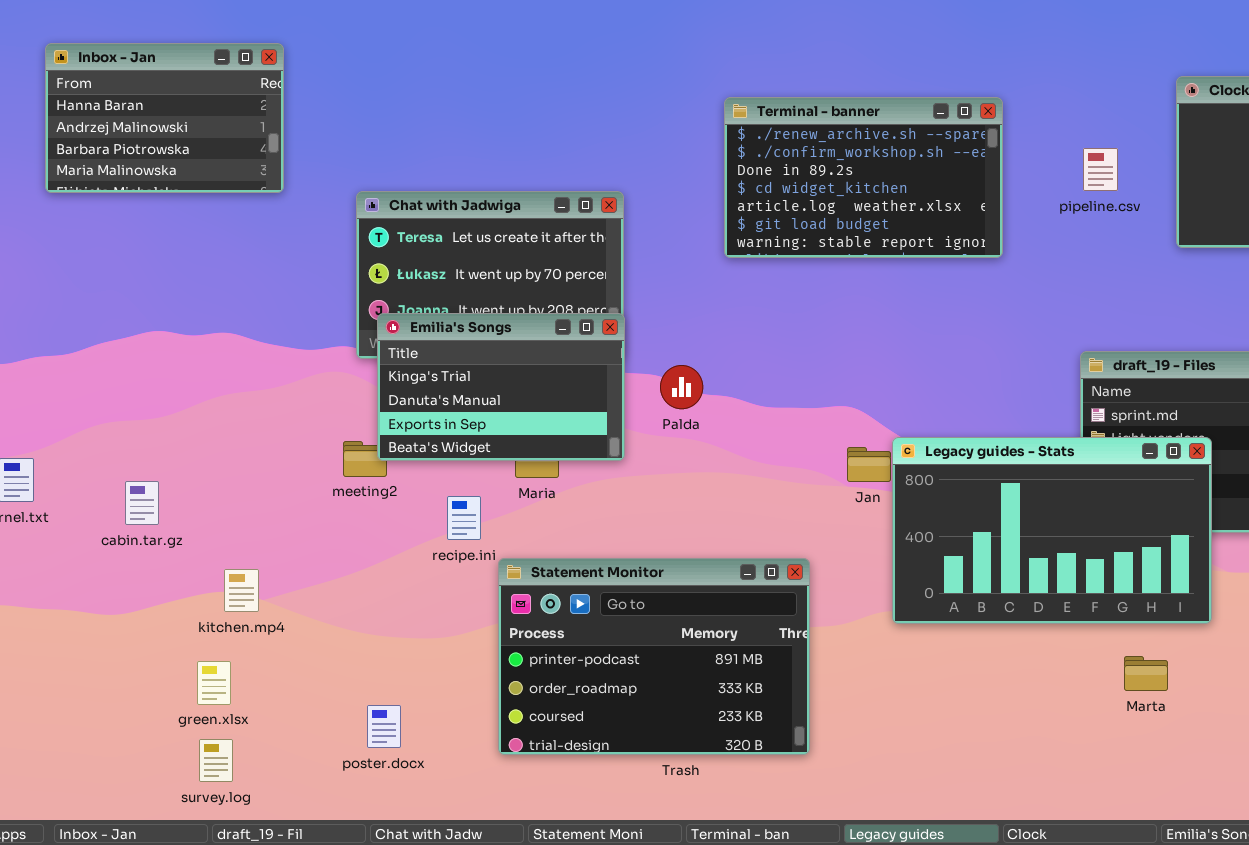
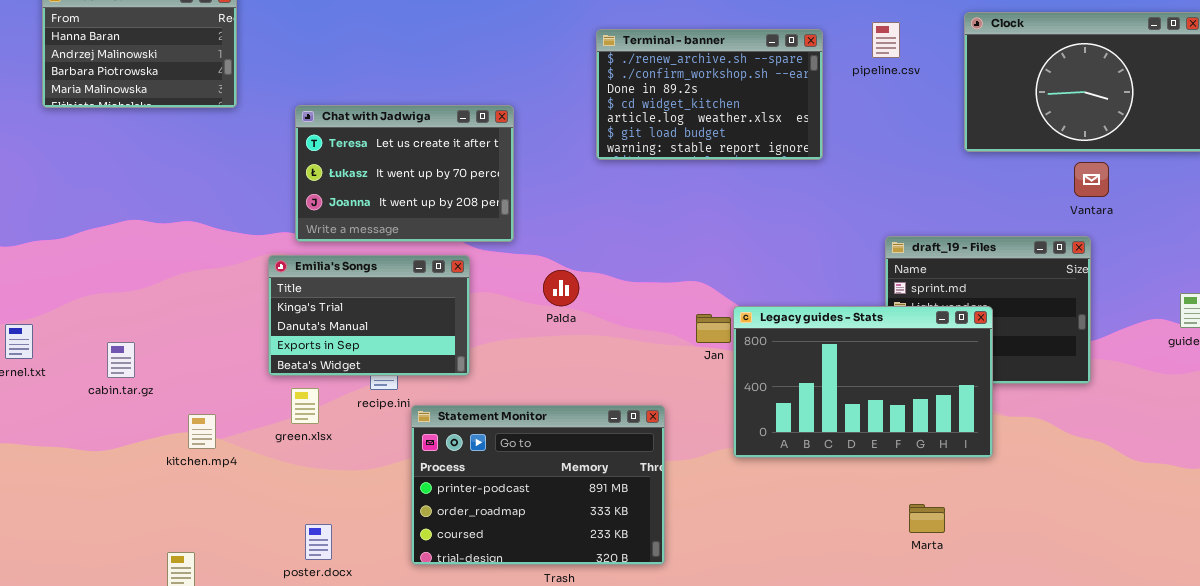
pipeline.csv: [1083,148,1118,191] -> [872,22,900,58], moved
Emilia's Songs: [377,313,625,461] -> [268,255,470,376], moved
Palda: [660,365,703,409] -> [543,270,579,306], moved
Marta: [1124,656,1168,691] -> [909,504,945,533], moved
green.xlsx: [197,661,231,705] -> [291,388,319,424], moved

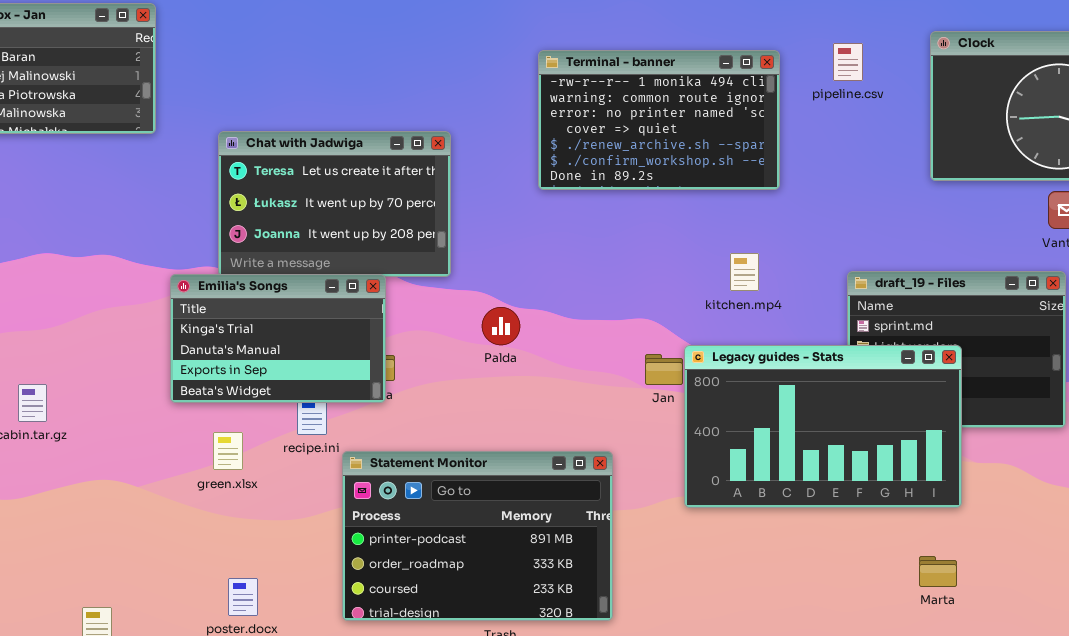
Terminal - banner: [596,29,823,160] -> [538,50,780,190], scrolled up 4 rows
Emilia's Songs: [268,255,470,376] -> [170,274,386,403], moved
kitchen.mp4: [188,414,216,449] -> [730,253,759,291], moved
Marta: [909,504,945,533] -> [919,556,957,587], moved

